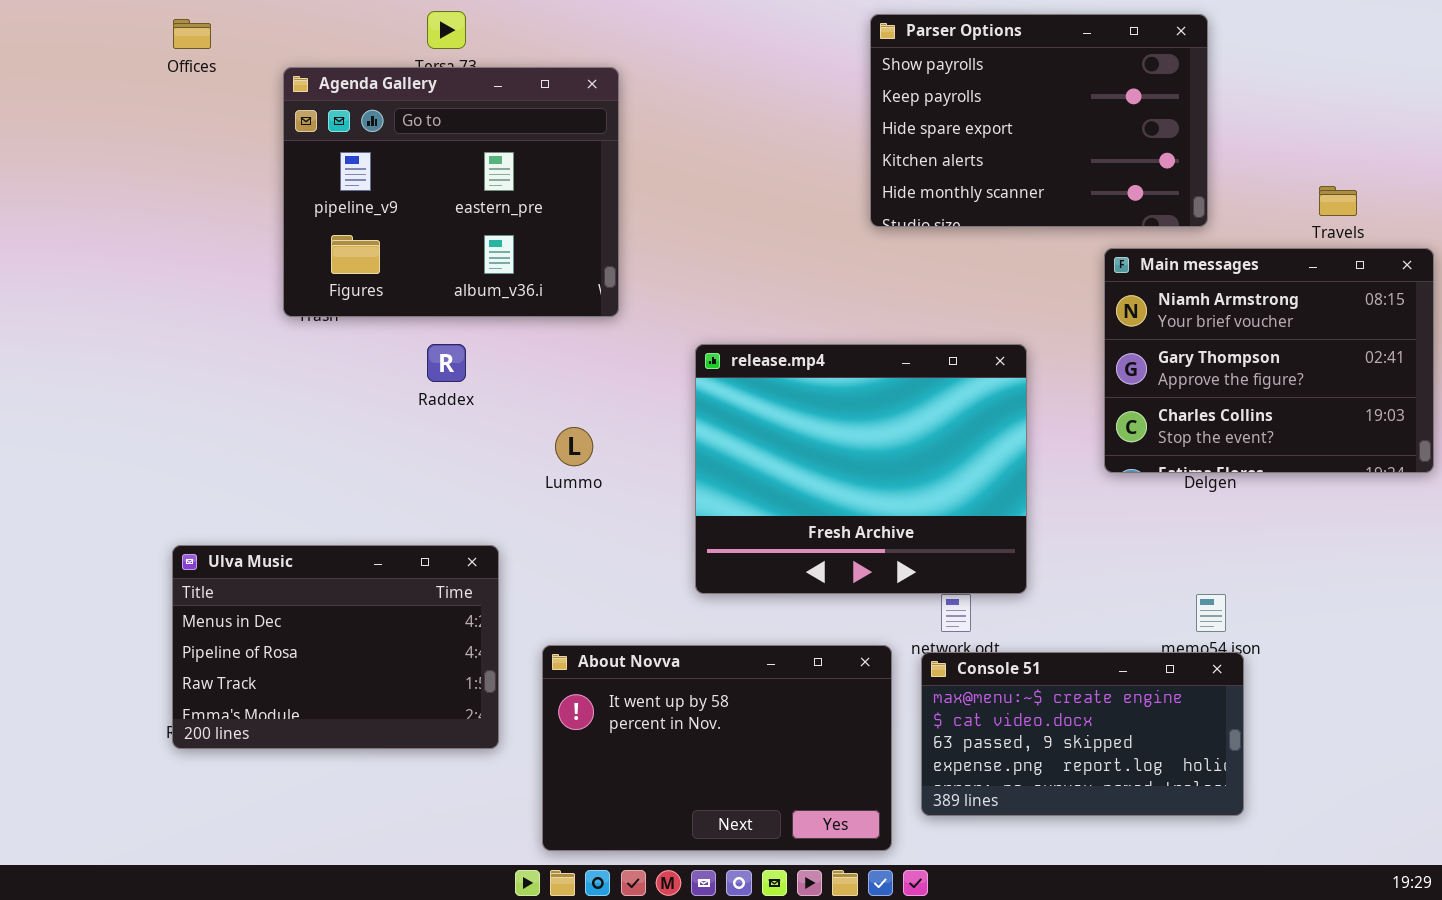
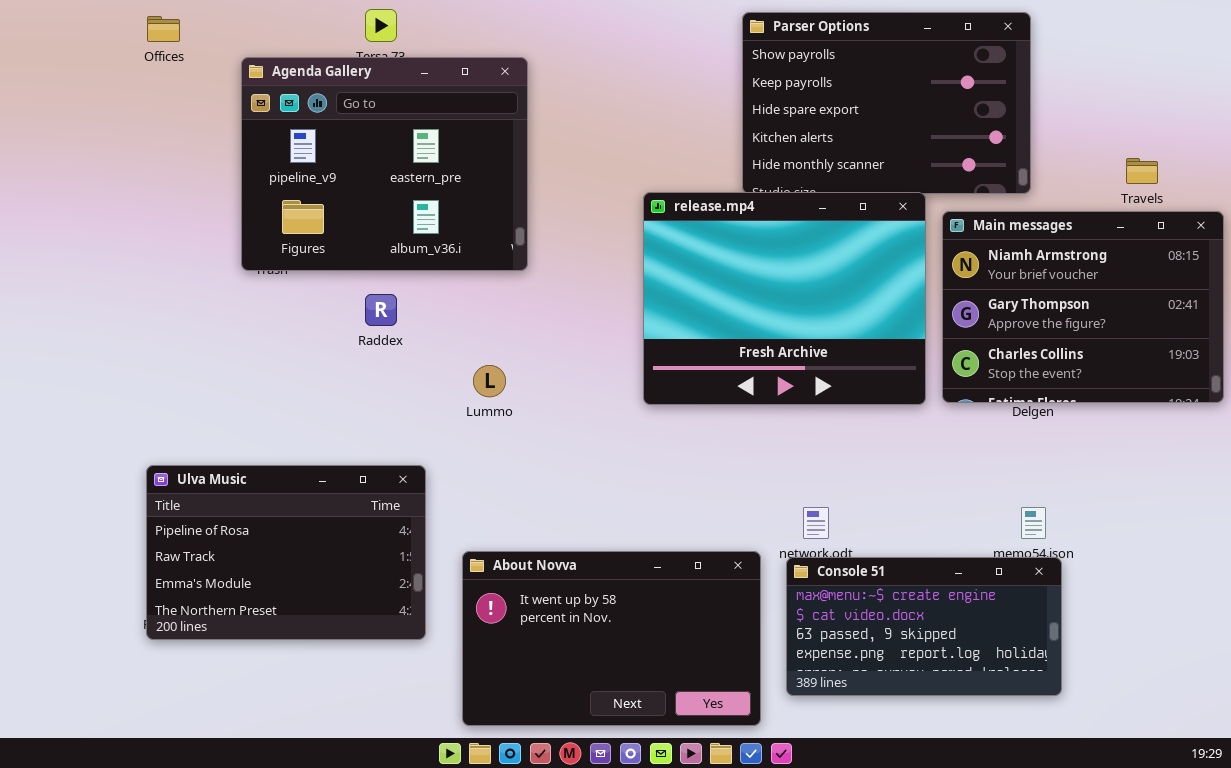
release.mp4: [695,344,1027,594] -> [643,192,926,405], moved
Ulva Music: [172,545,499,749] -> [146,465,426,640], scrolled down 1 row

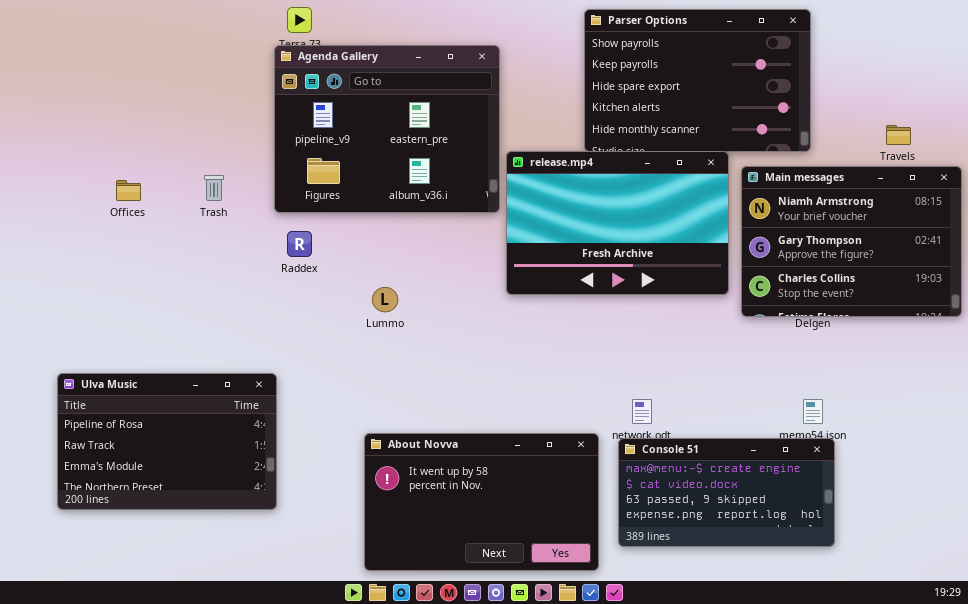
Offices: [147,16,180,42] -> [116,180,141,201], moved
Agenda Gallery: [241,57,528,271] -> [274,45,500,213], moved
release.mp4: [643,192,926,405] -> [506,151,729,295], resized
Ulva Music: [146,465,426,640] -> [57,373,277,510], moved

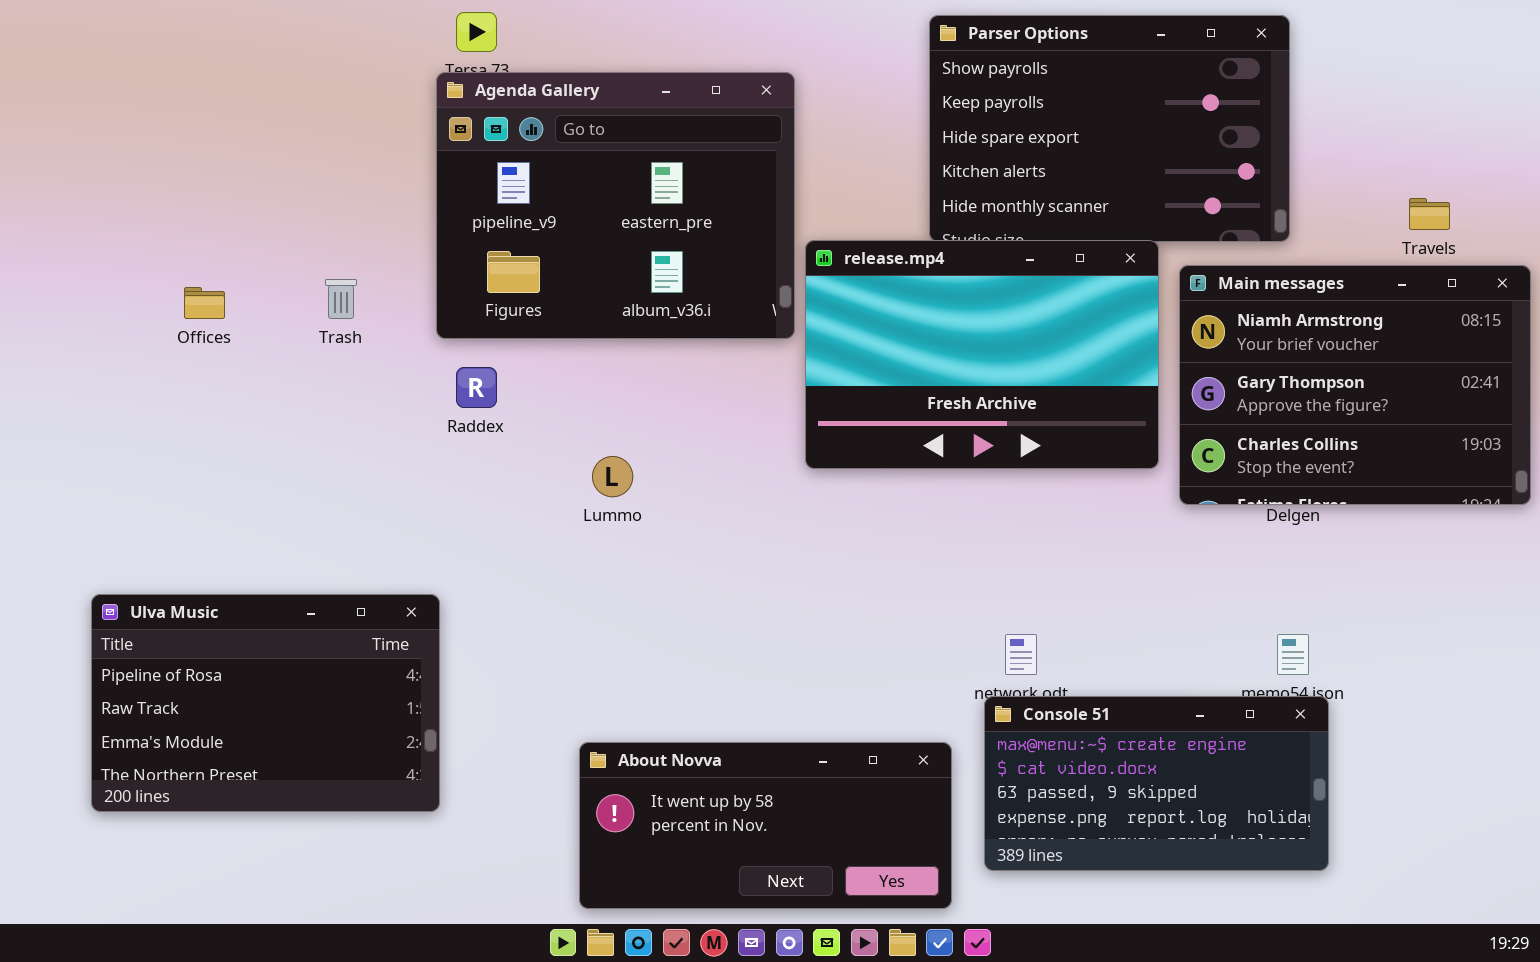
About Novva: [364,433,599,571] -> [579,742,952,909], resized

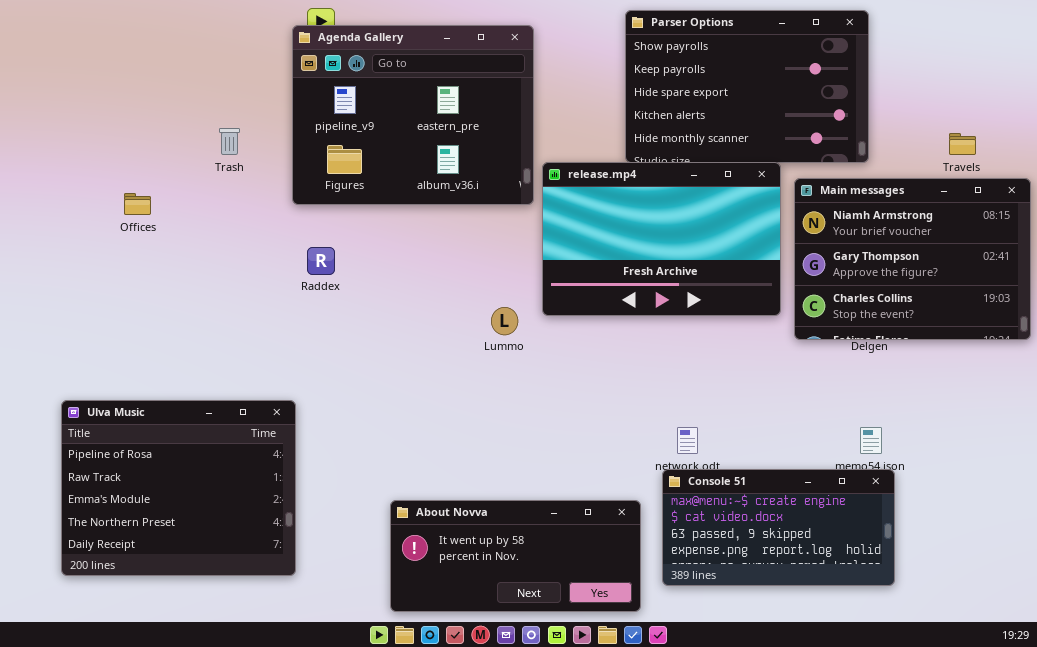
Agenda Gallery: [436,72,795,339] -> [292,25,534,205], moved
Trash: [325,279,357,319] -> [219,128,240,155], moved
Lummo: [592,456,633,497] -> [491,307,518,335], moved
Ulva Music: [91,594,440,812] -> [61,400,296,576], resized

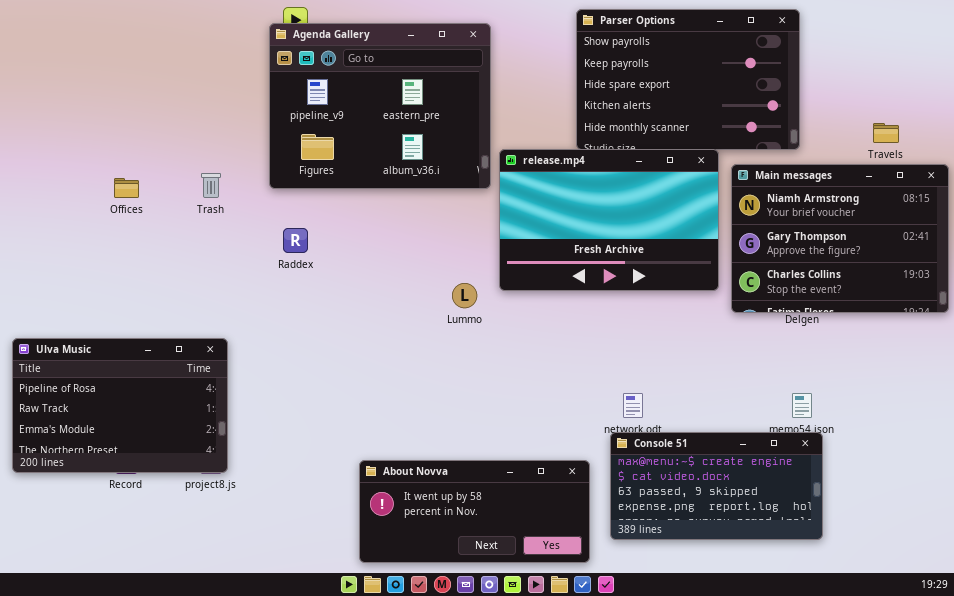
Trash: [219,128,240,155] -> [201,173,221,198], moved
Ulva Music: [61,400,296,576] -> [12,338,228,473], moved, resized

